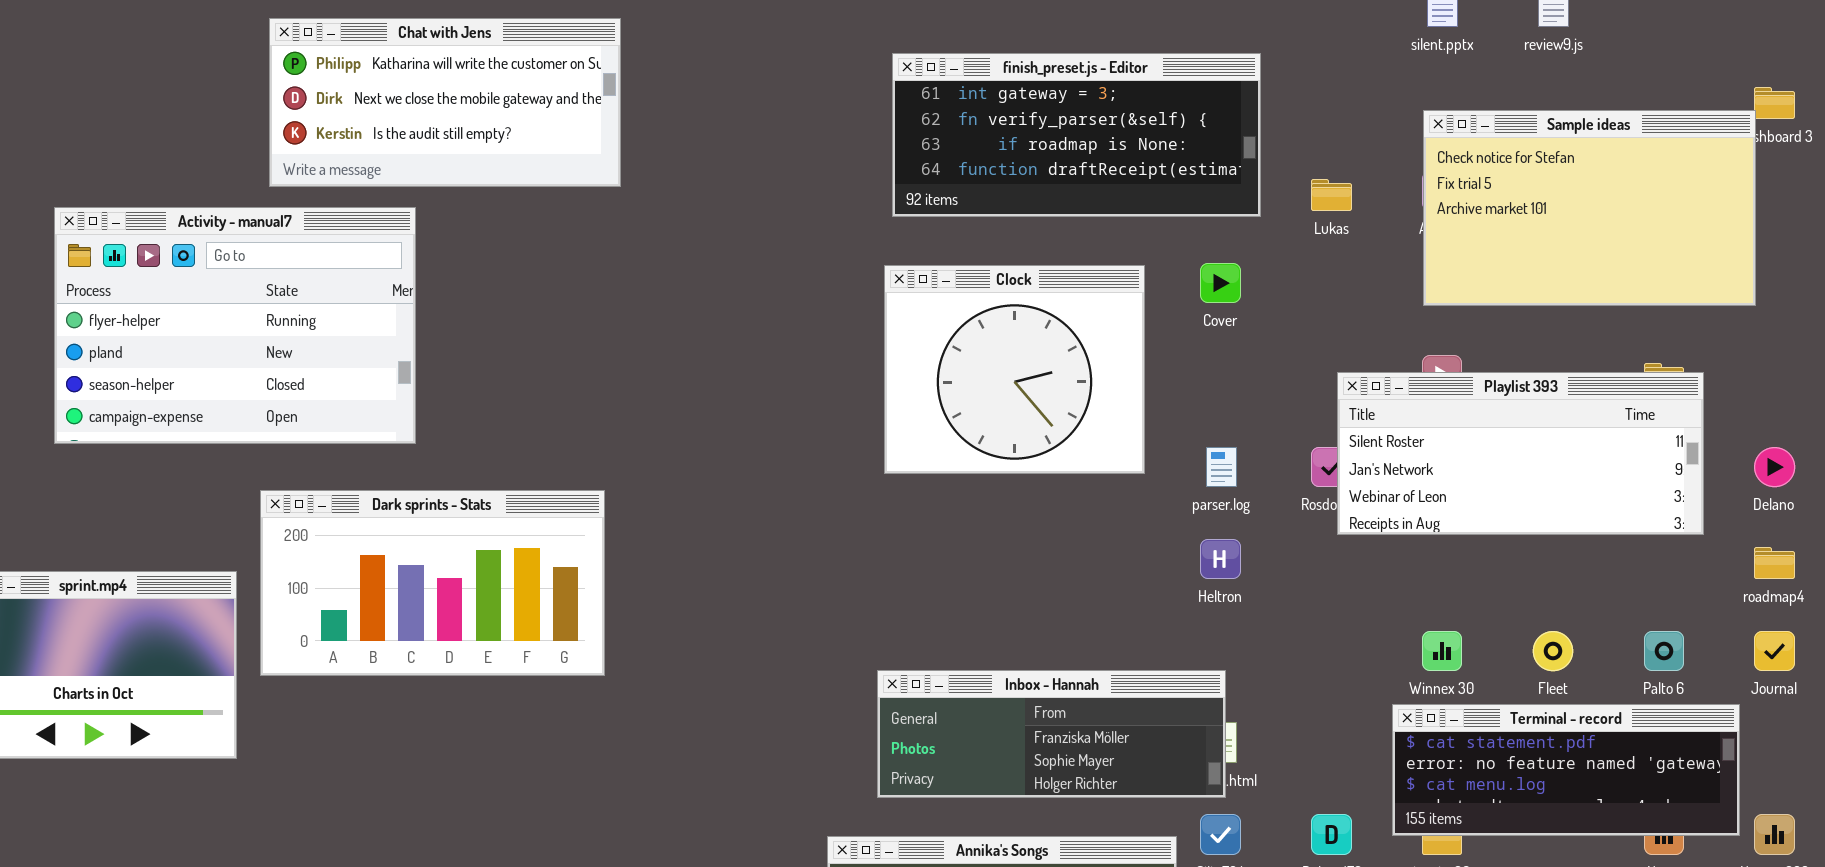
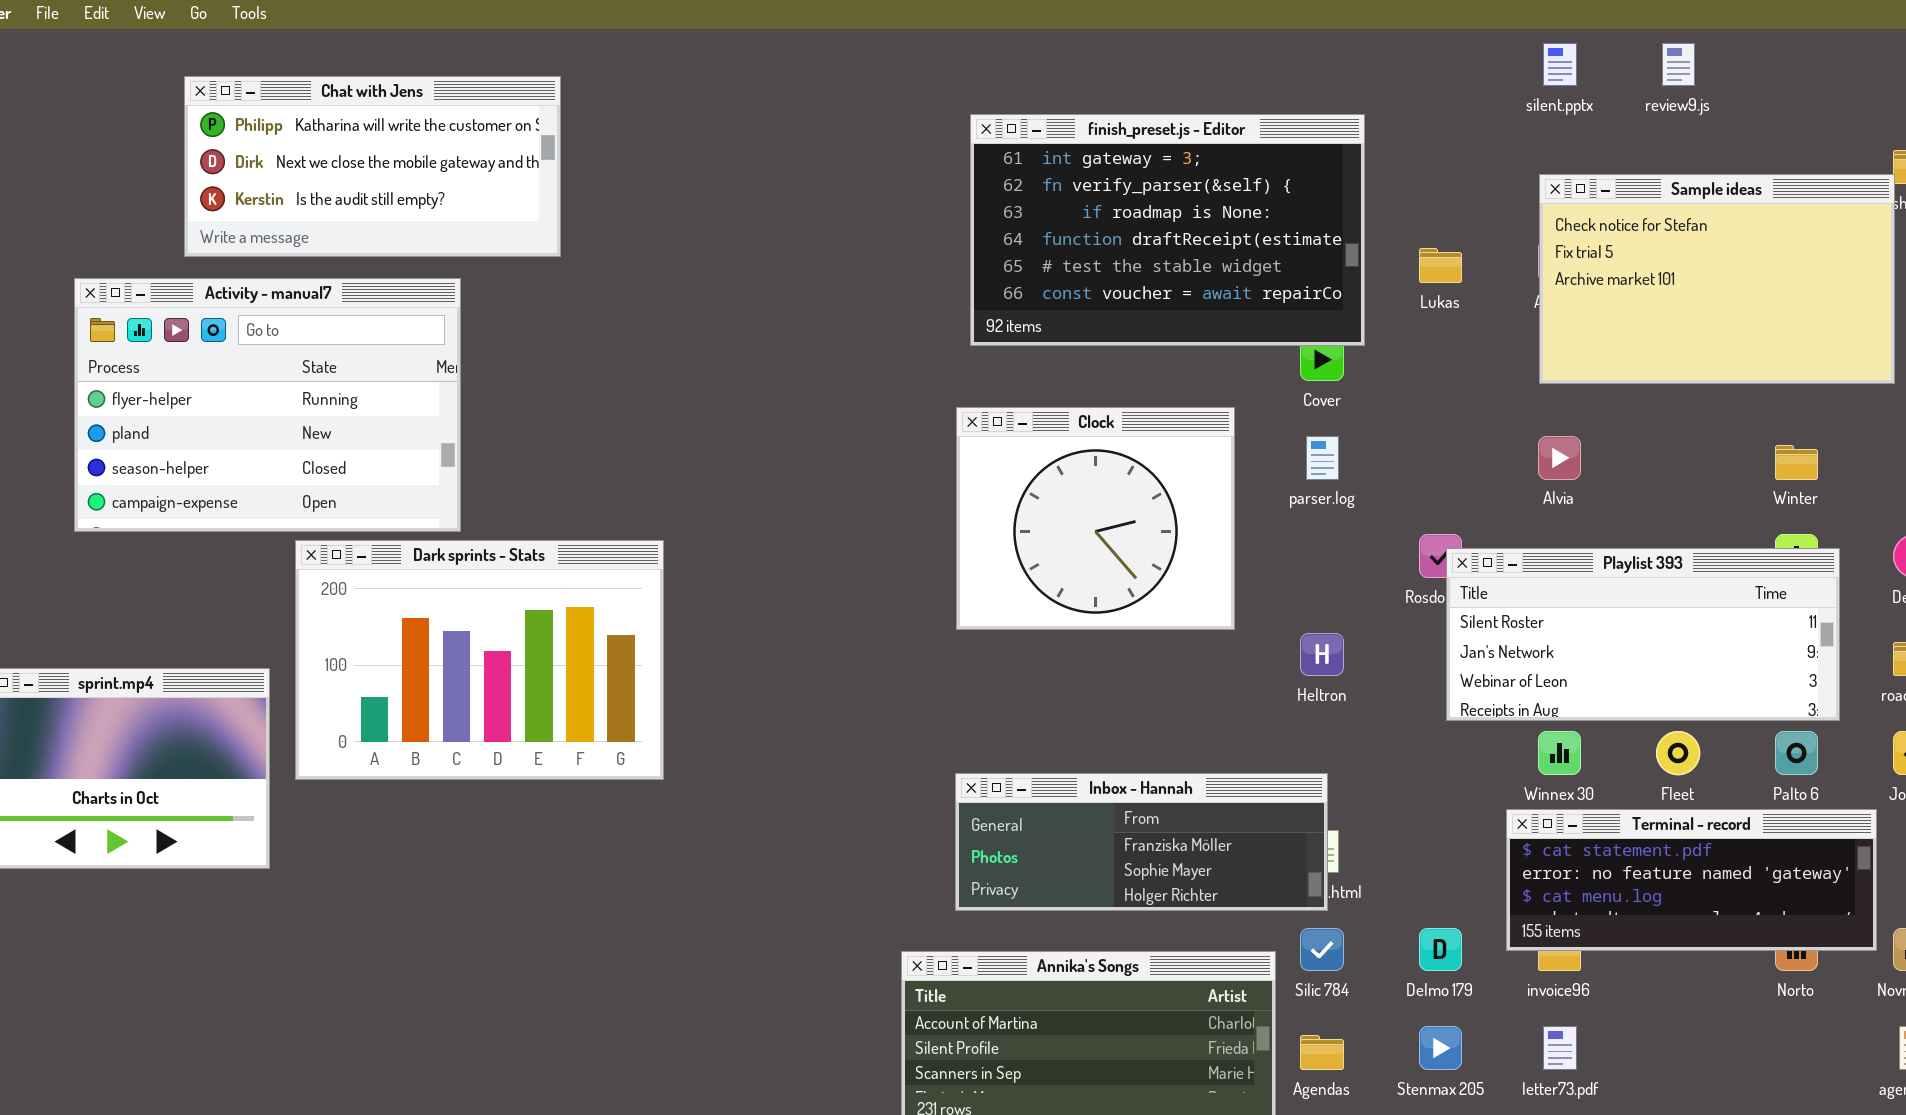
Chat with Jens: [269,18,621,187] -> [184,76,561,257], moved
finish_preset.js - Editor: [892,53,1261,217] -> [970,114,1365,346], resized
Clock: [884,265,1145,474] -> [956,407,1235,630], moved
Playlist 393: [1337,372,1704,535] -> [1446,548,1840,721], moved
parser.log: [1206,447,1237,487] -> [1306,436,1339,480], moved
Dark sprints - Stats: [260,490,605,676] -> [295,540,664,780], resized

